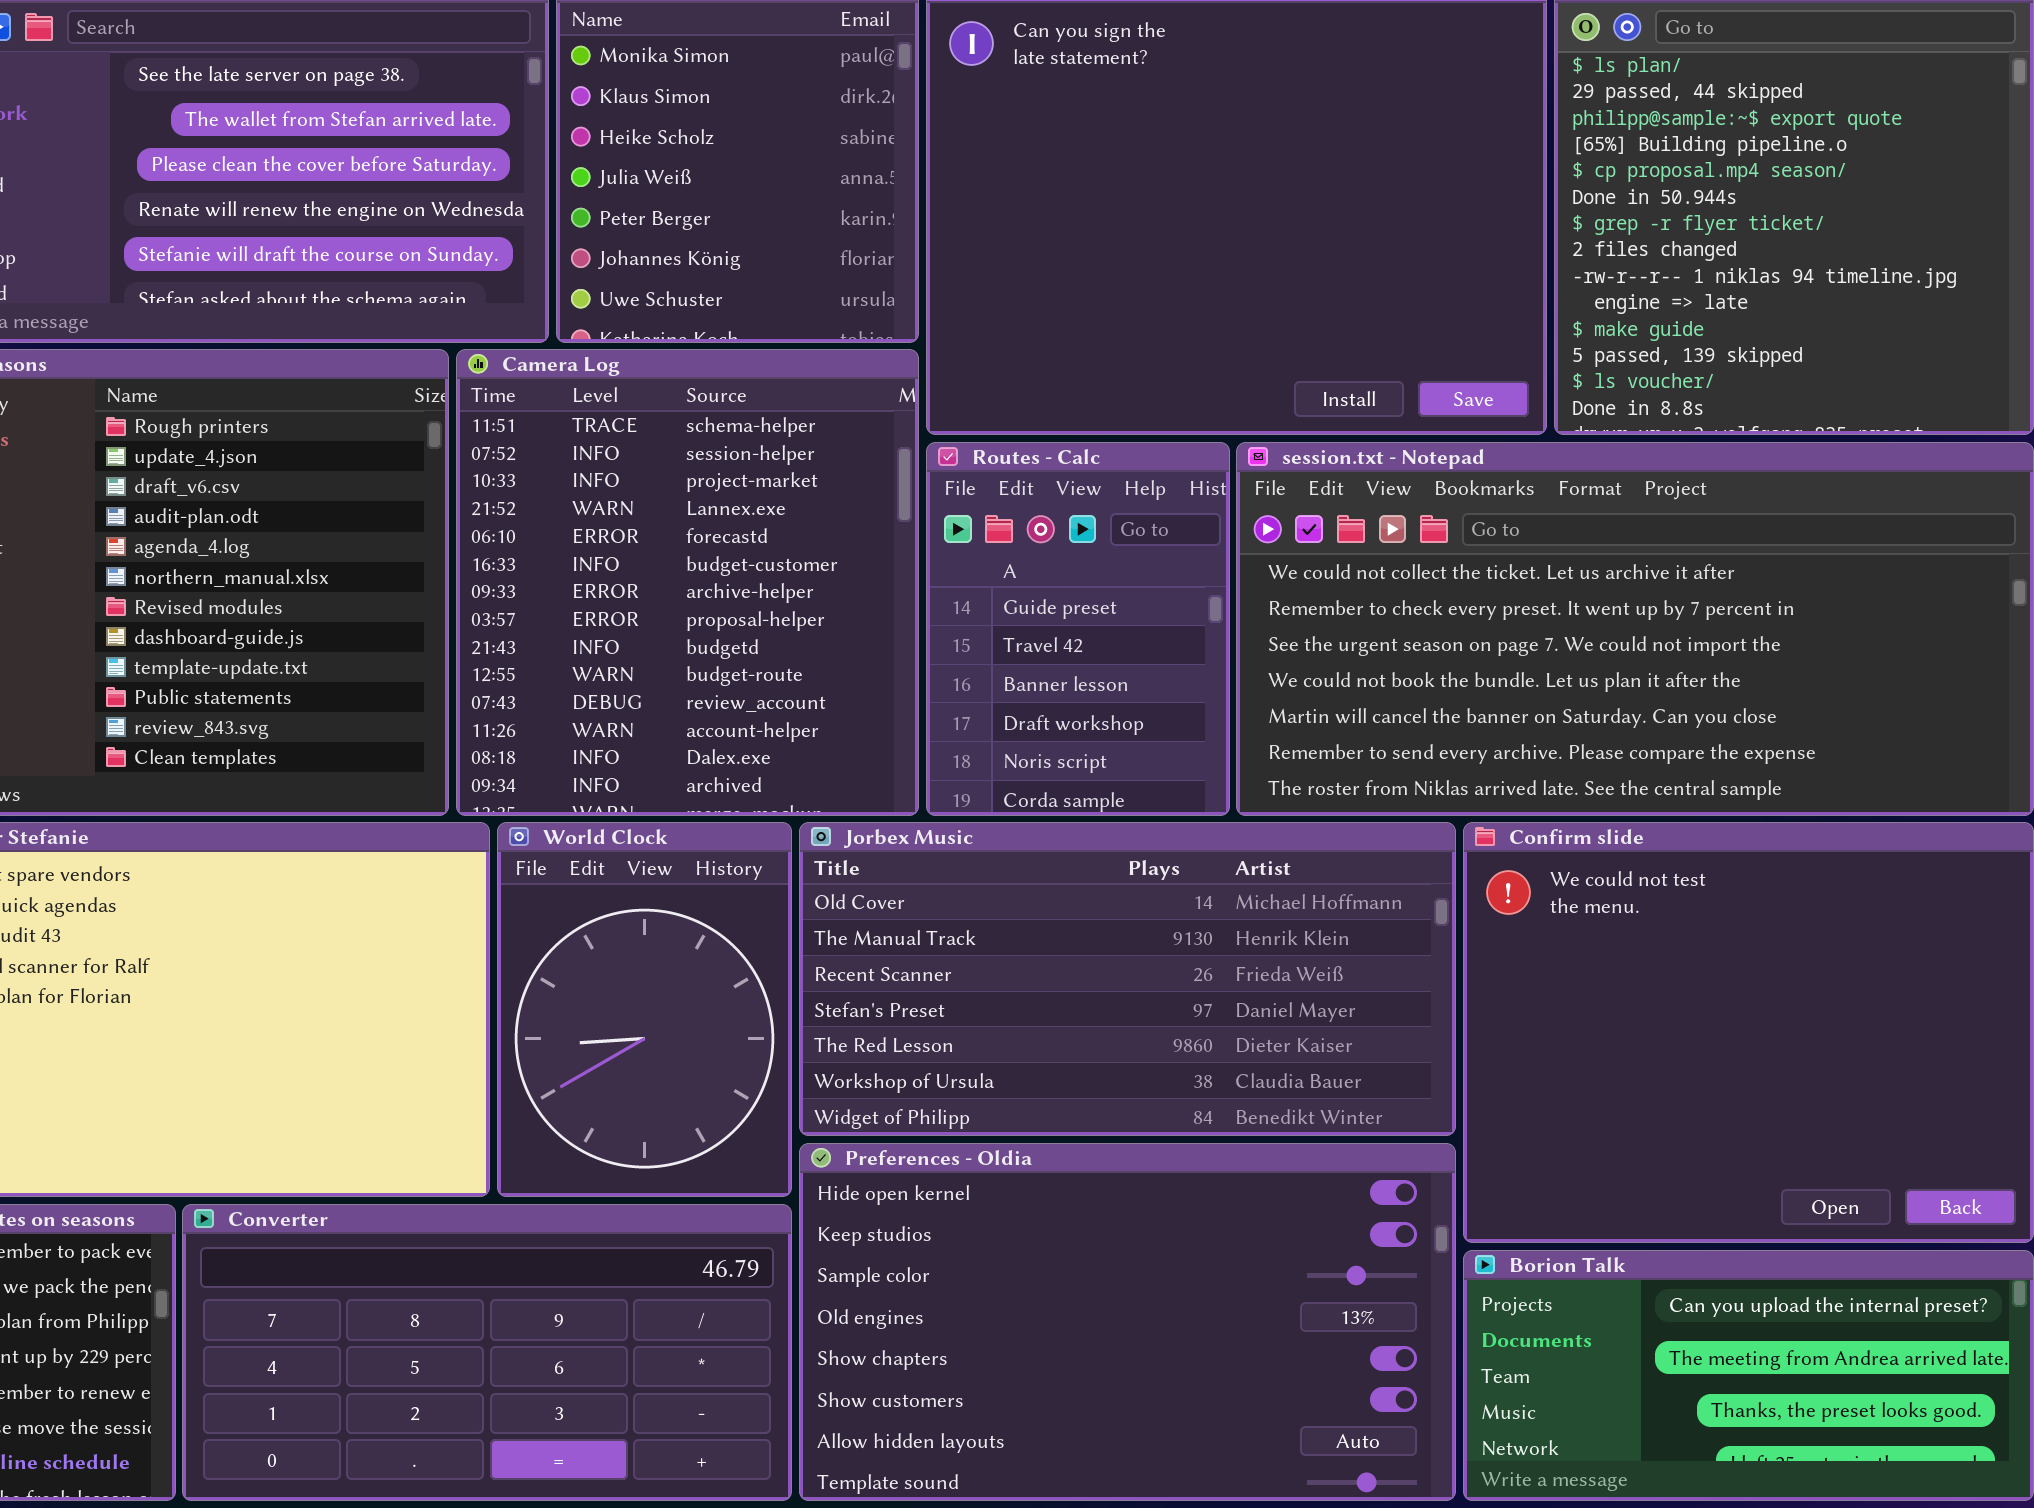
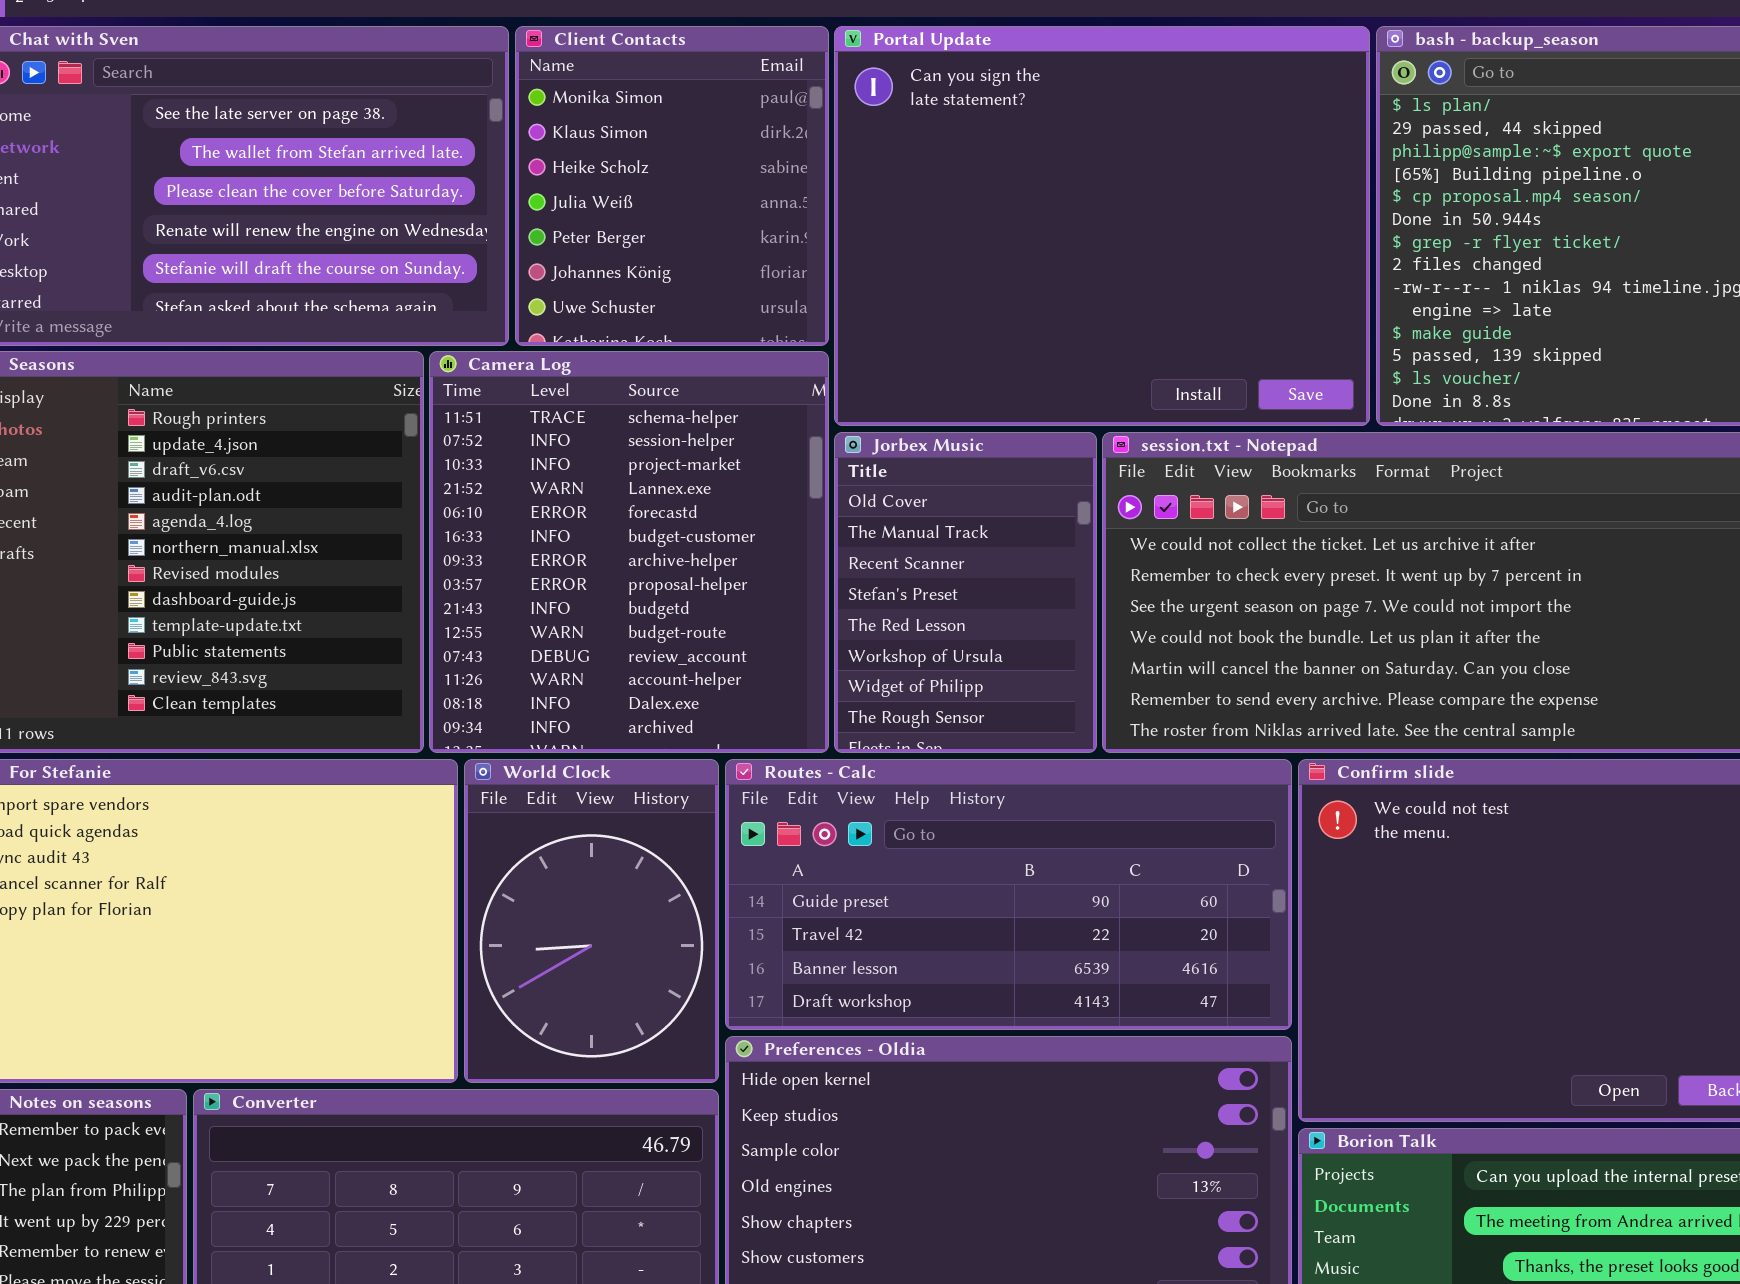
Routes - Calc: [926,442,1230,816] -> [725,759,1292,1030], moved, resized
Jorbex Music: [799,822,1456,1136] -> [834,432,1097,753], moved, resized

